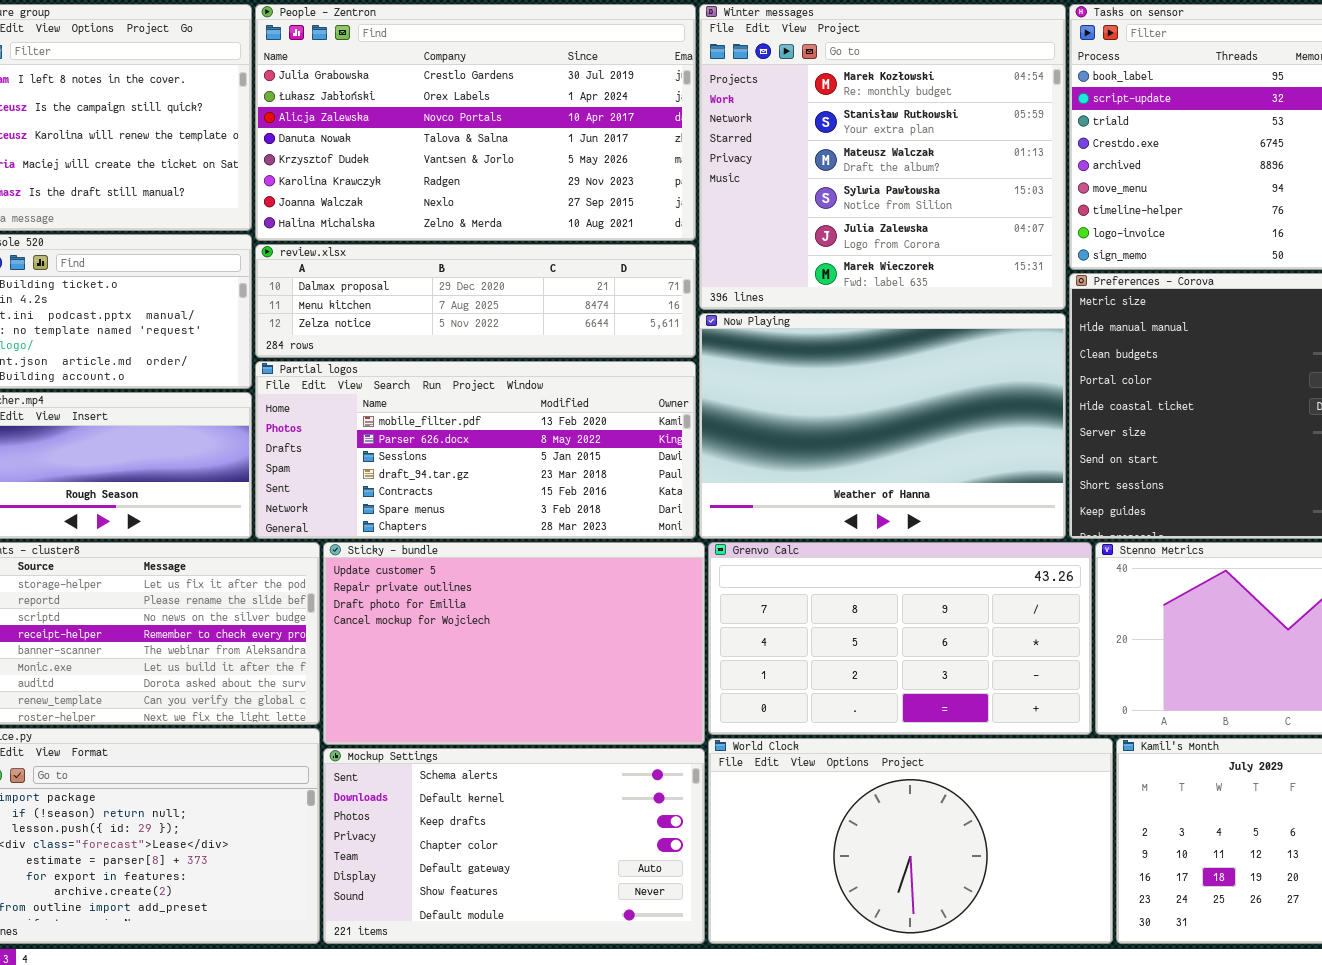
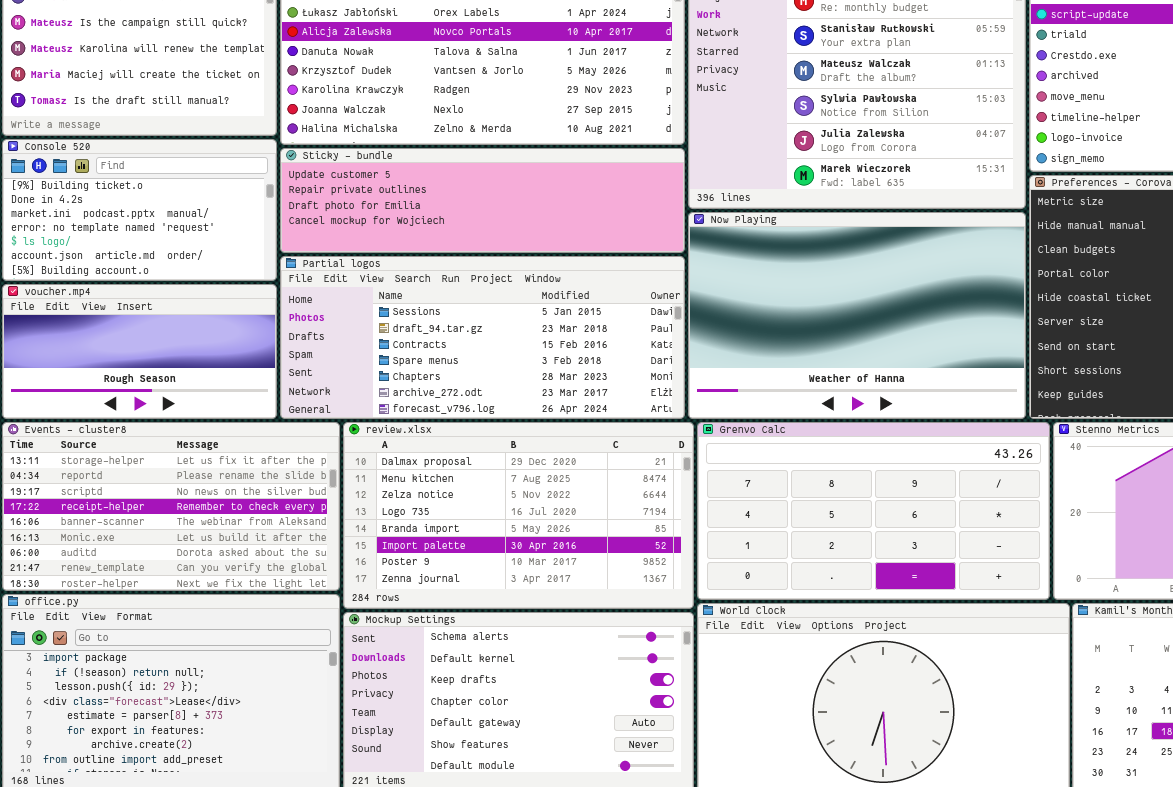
review.xlsx: [255,244,696,358] -> [343,422,694,609], moved, resized
Partial logos: [255,361,696,539] -> [280,256,685,419], scrolled down 2 rows
Sticky - bundle: [323,542,705,745] -> [280,148,685,253], moved, resized

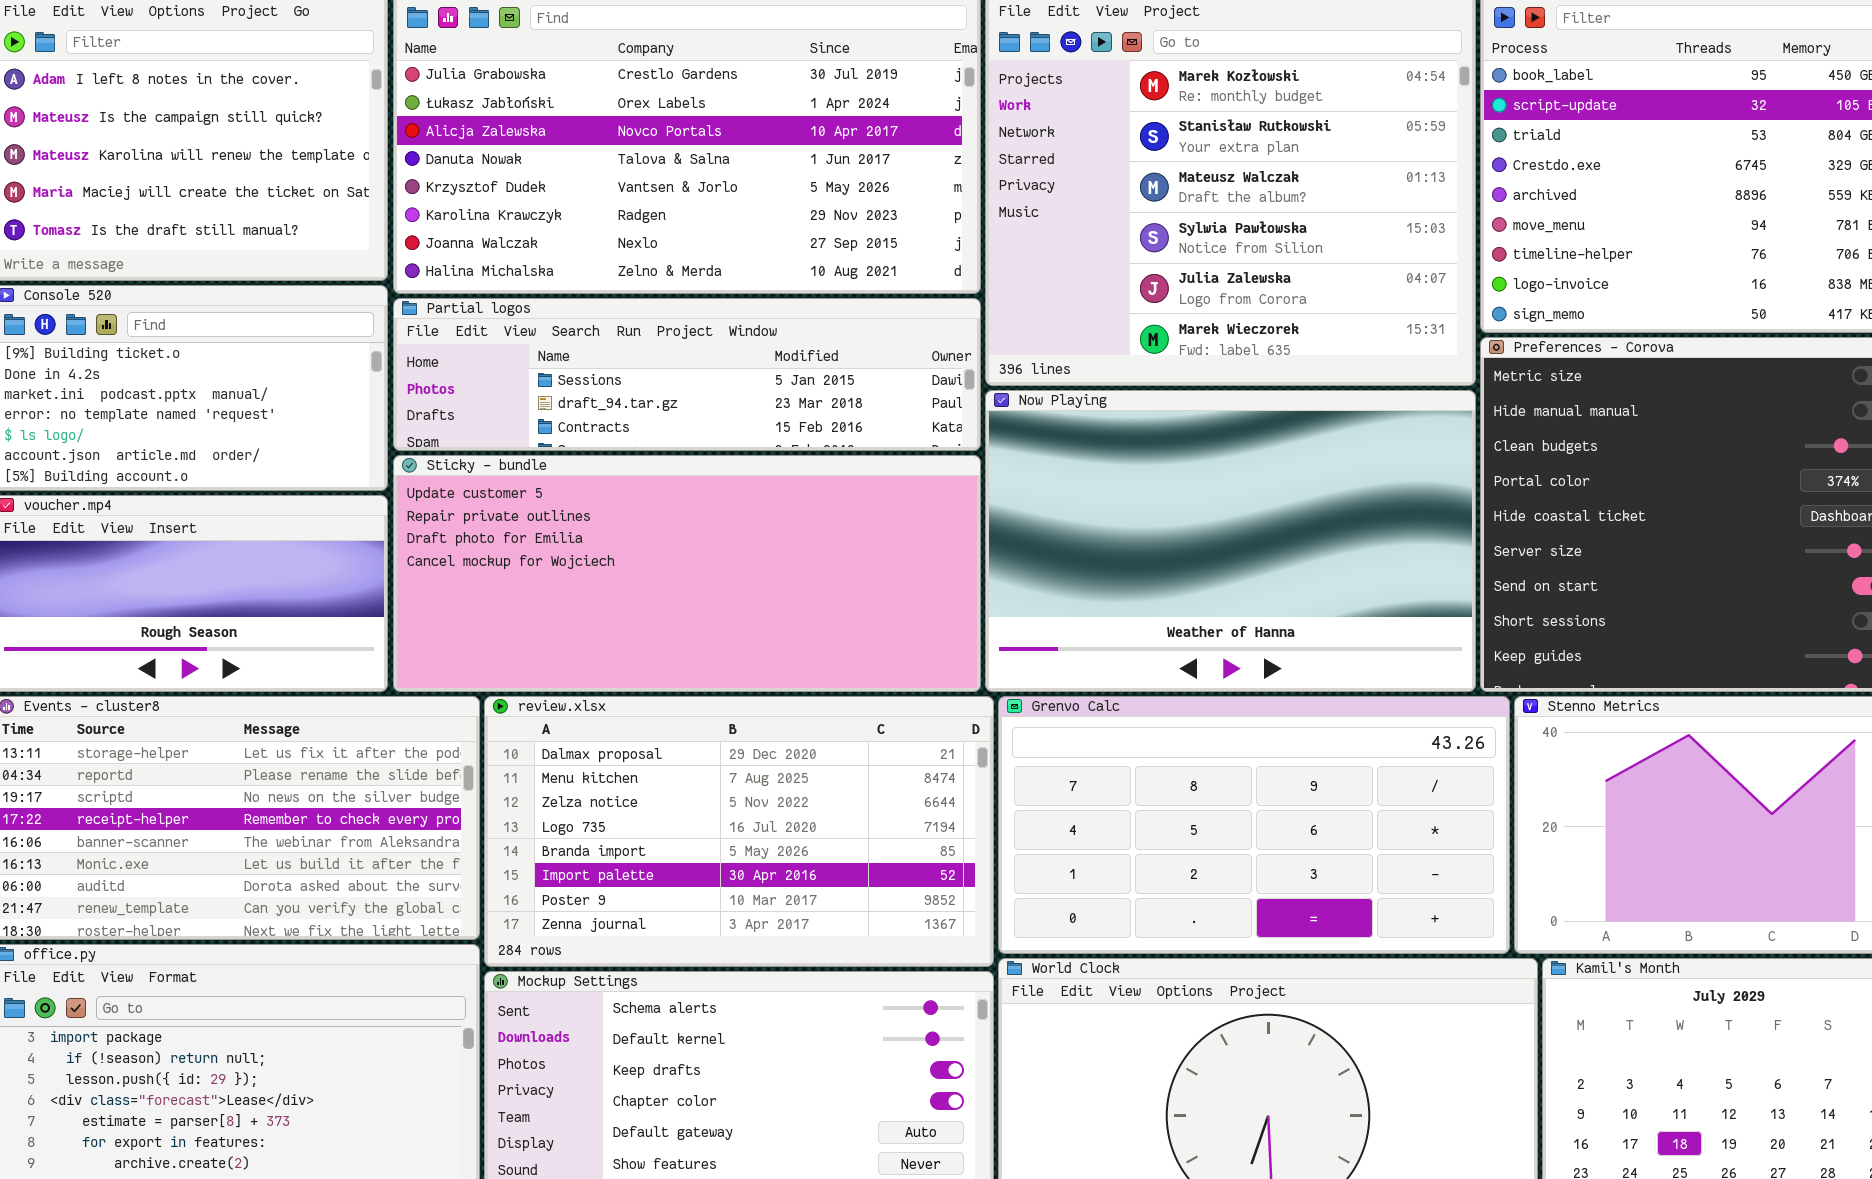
Sticky - bundle: [280,148,685,253] -> [393,455,981,692], moved, resized
Partial logos: [280,256,685,419] -> [393,298,981,451], moved, resized

